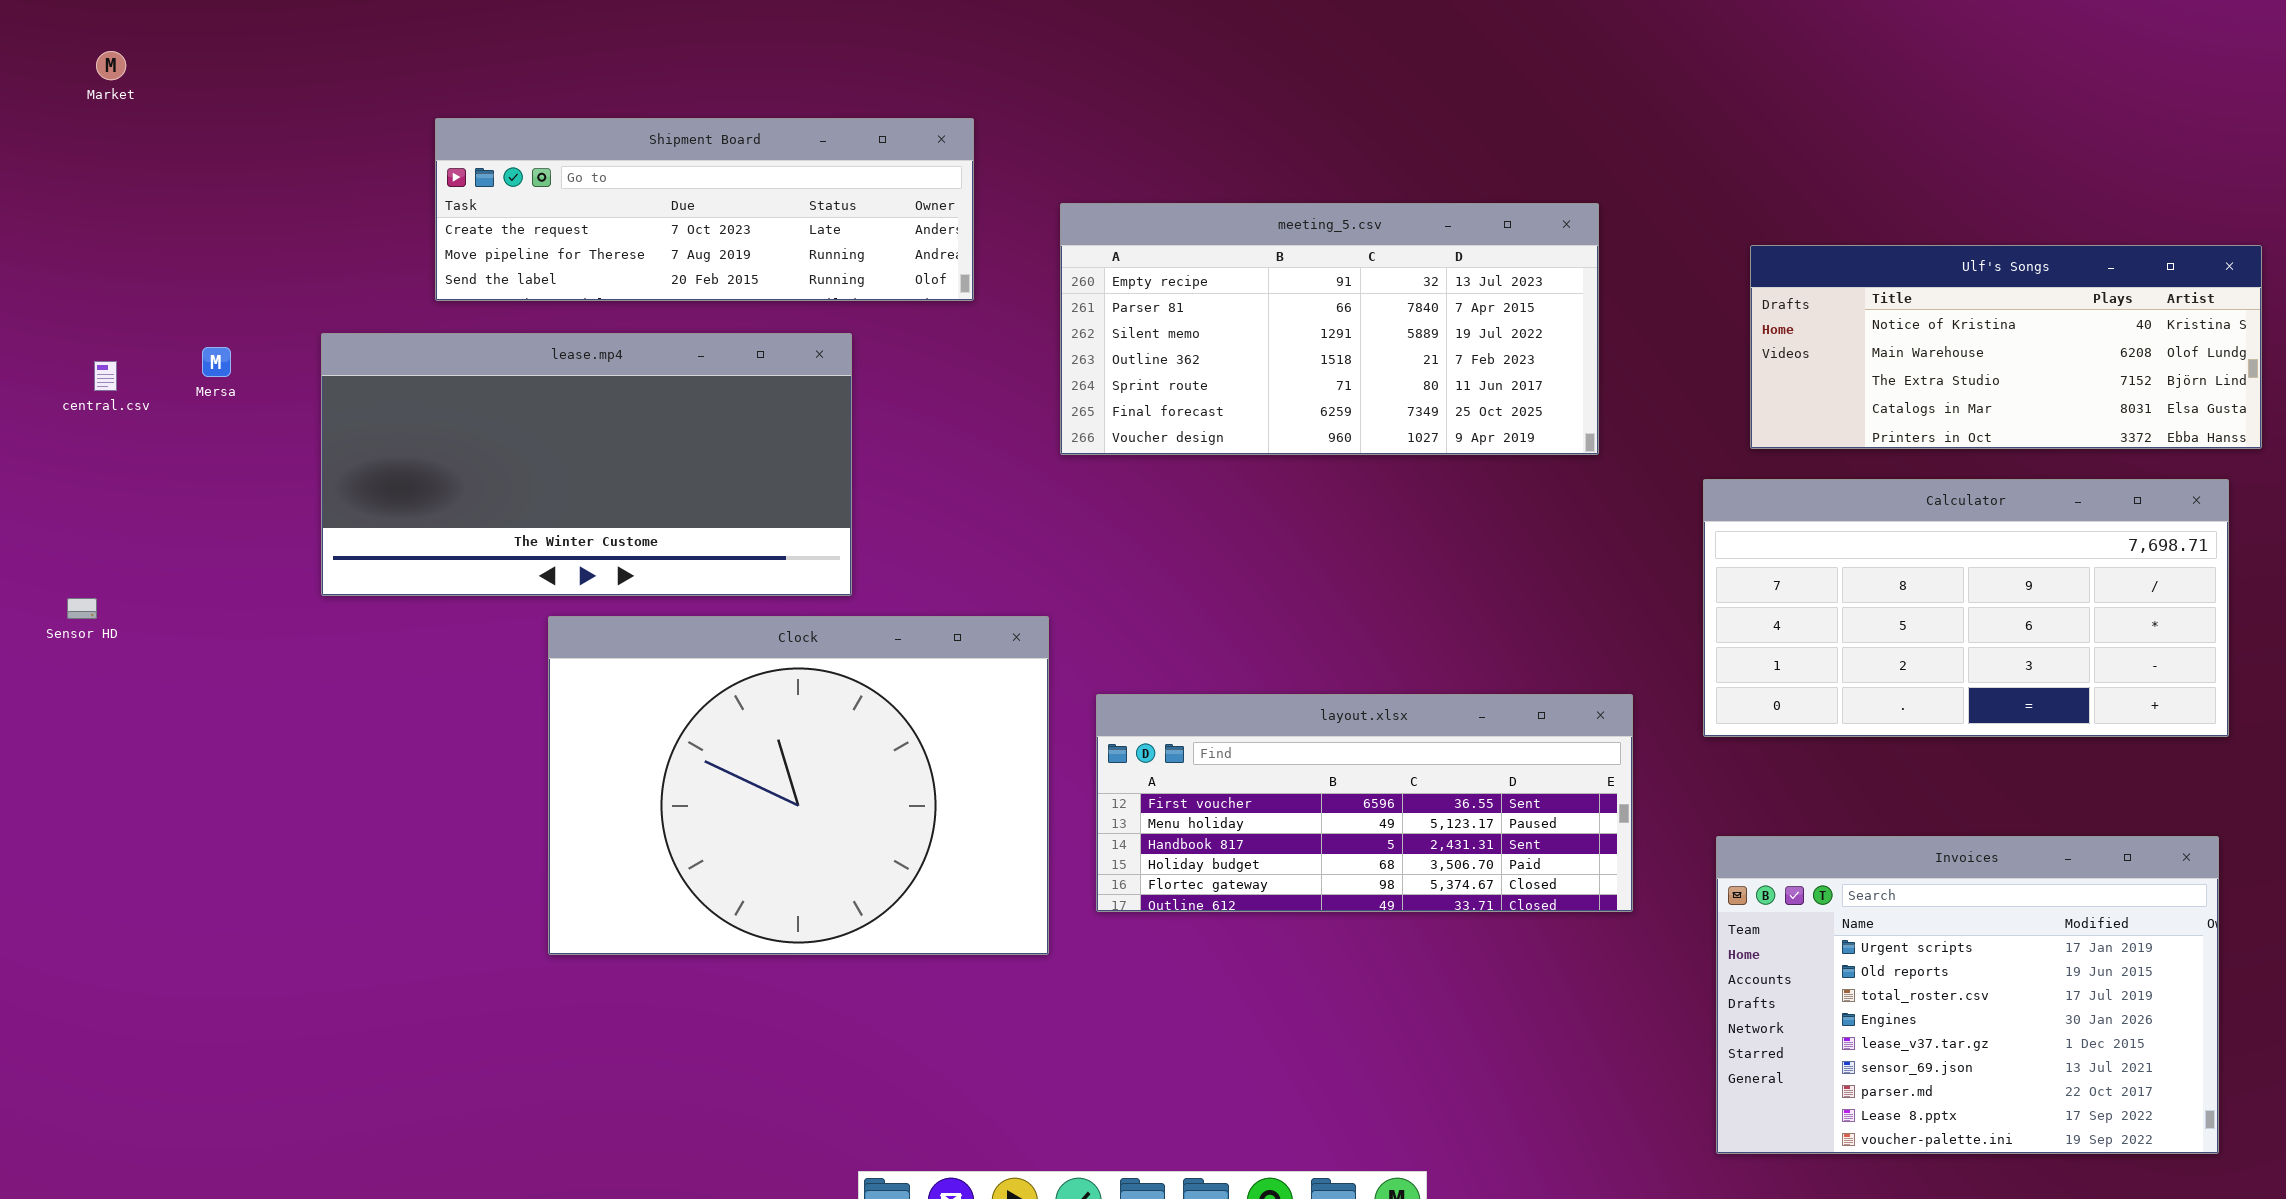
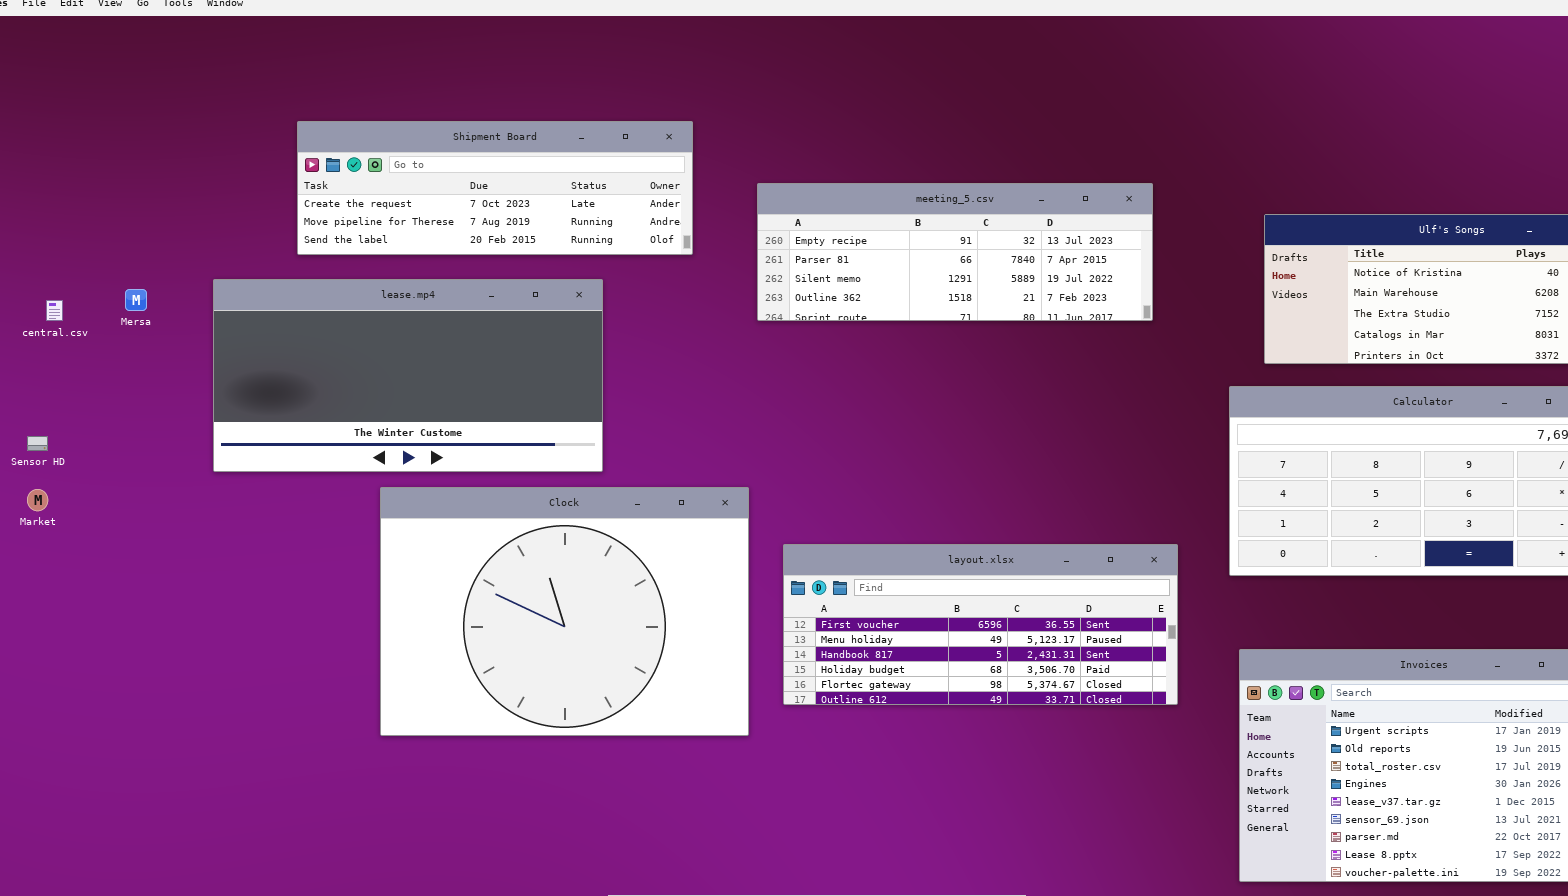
Market: [96,51,126,80] -> [27,489,48,511], moved
meeting_5.csv: [1060,203,1599,455] -> [757,183,1153,321], resized
Sensor HD: [67,598,97,619] -> [27,436,48,451], moved

